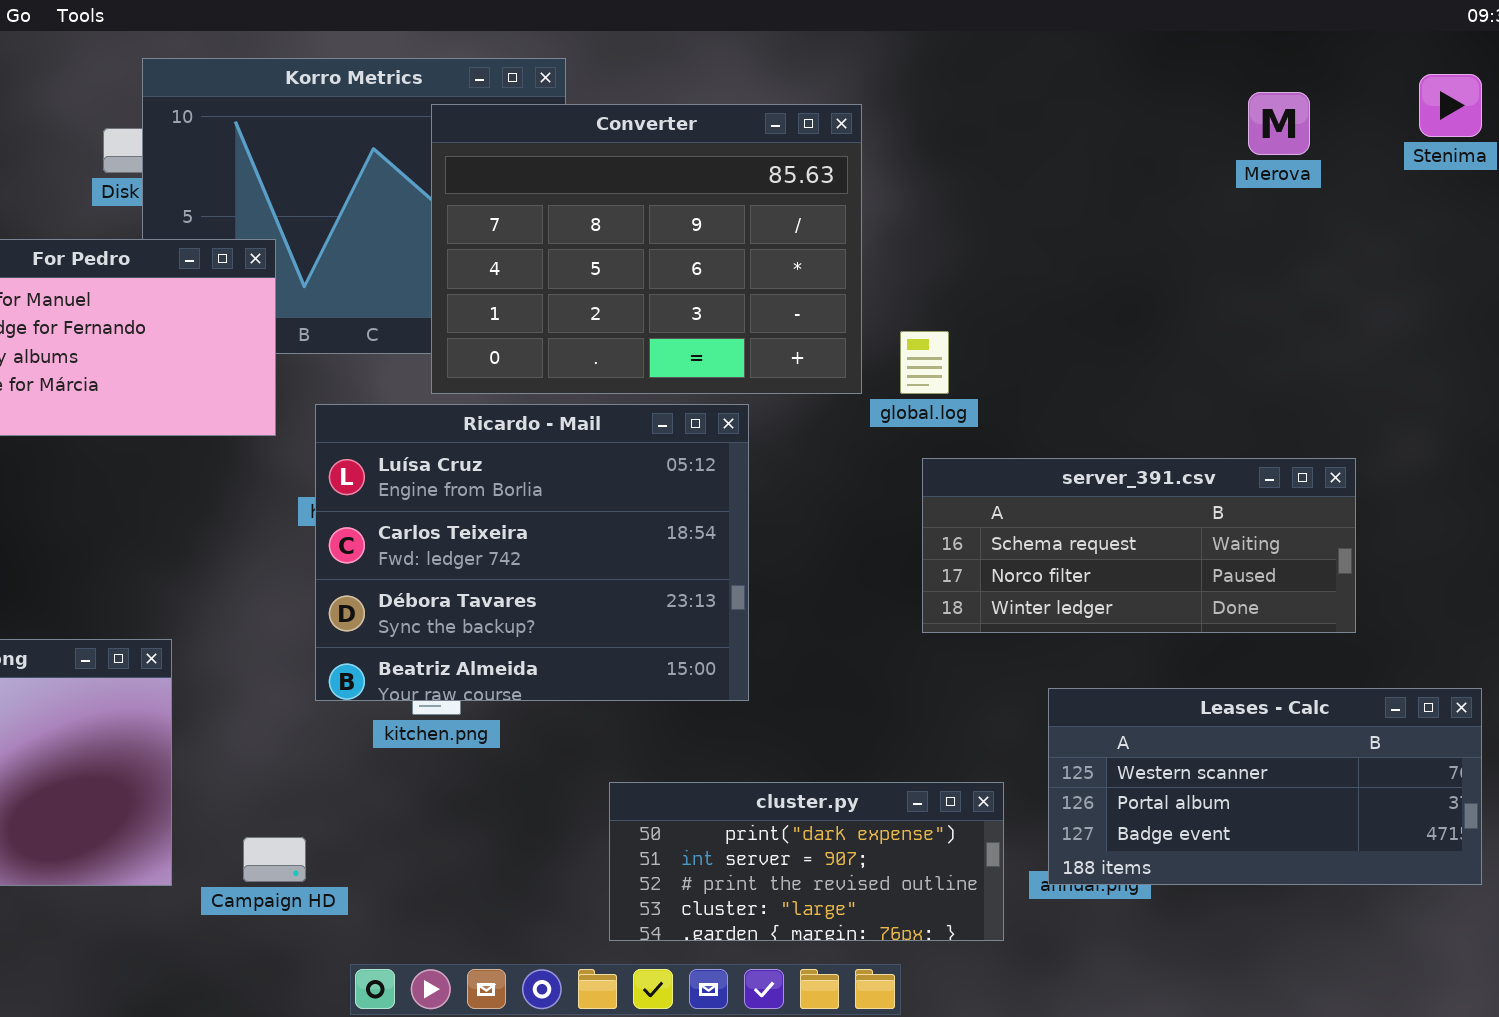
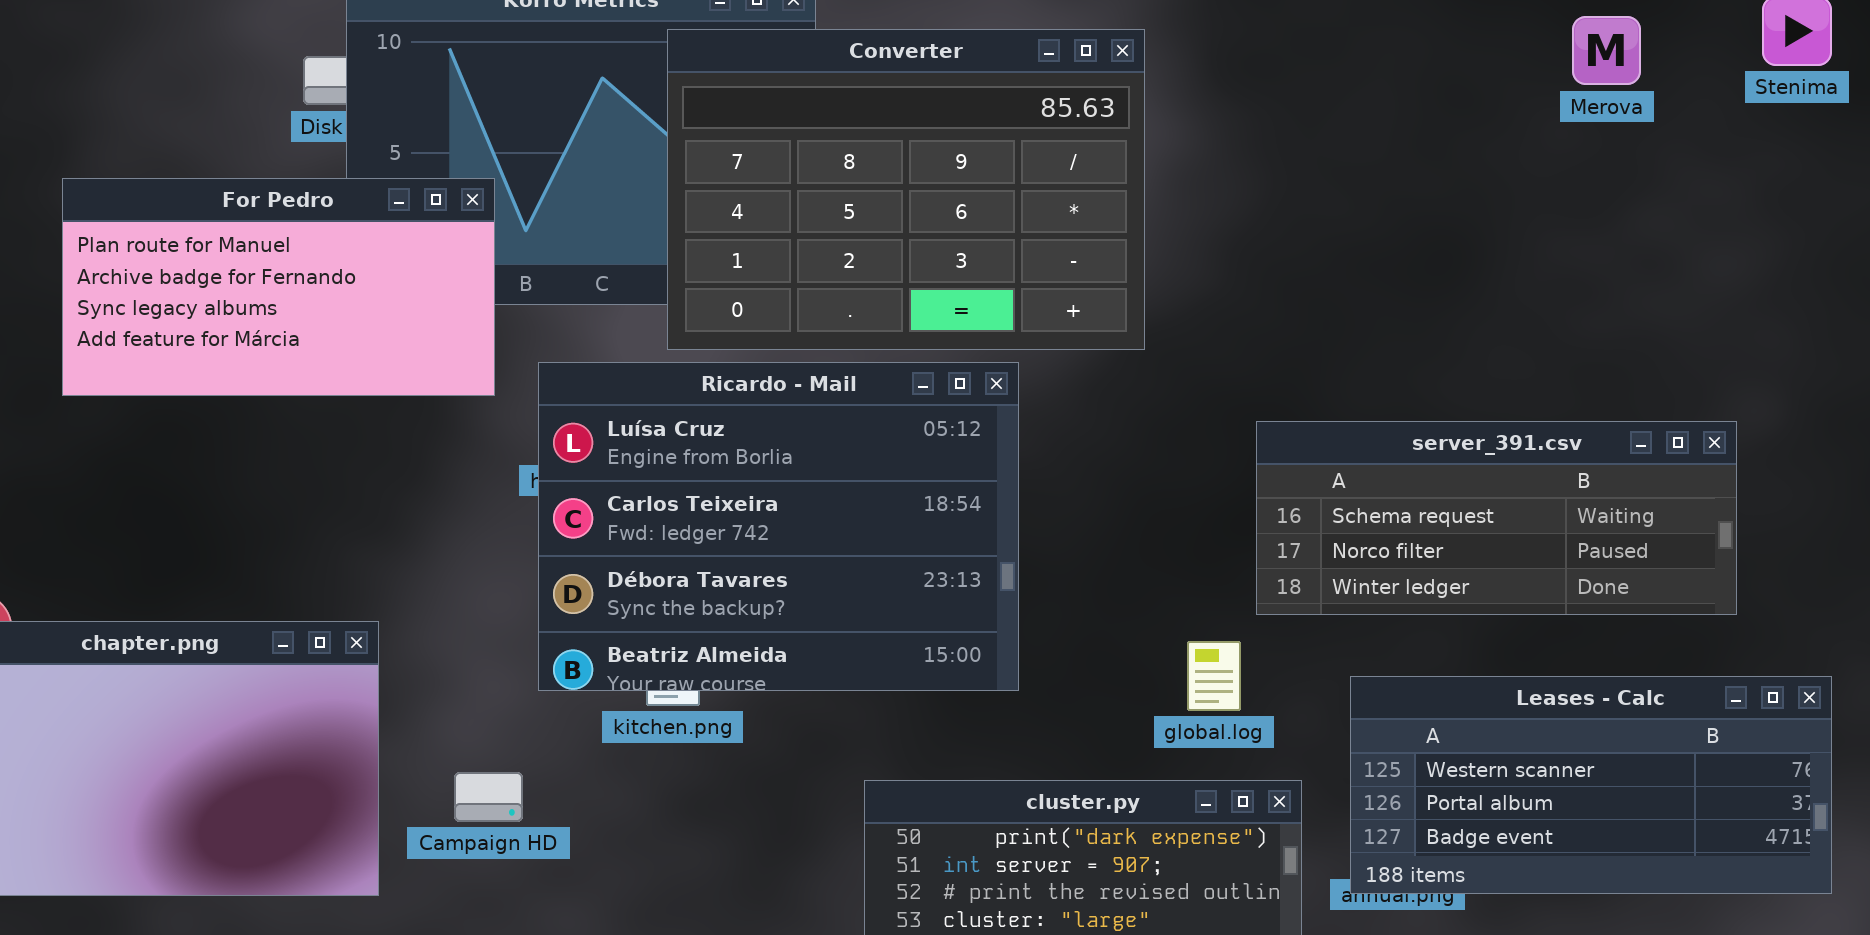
global.log: [900,331,949,394] -> [1187,641,1241,711], moved
server_391.csv: [922,458,1356,633] -> [1256,421,1737,615], moved
Campaign HD: [243,837,306,882] -> [454,772,523,822], moved

